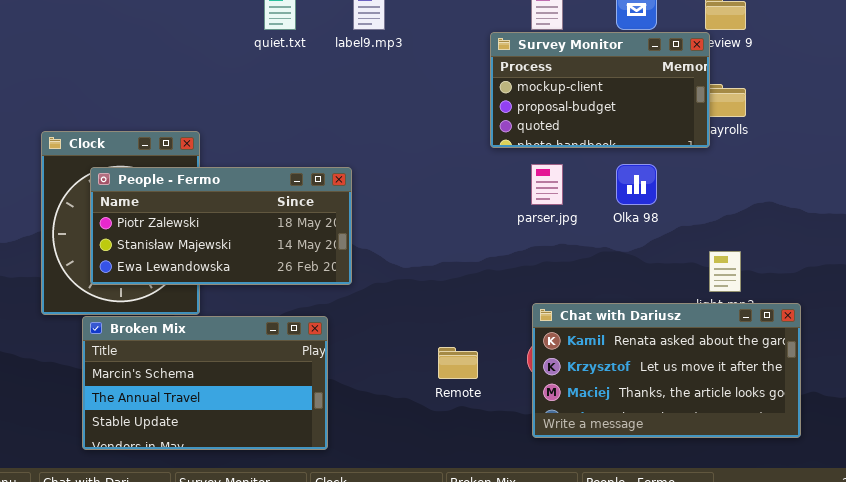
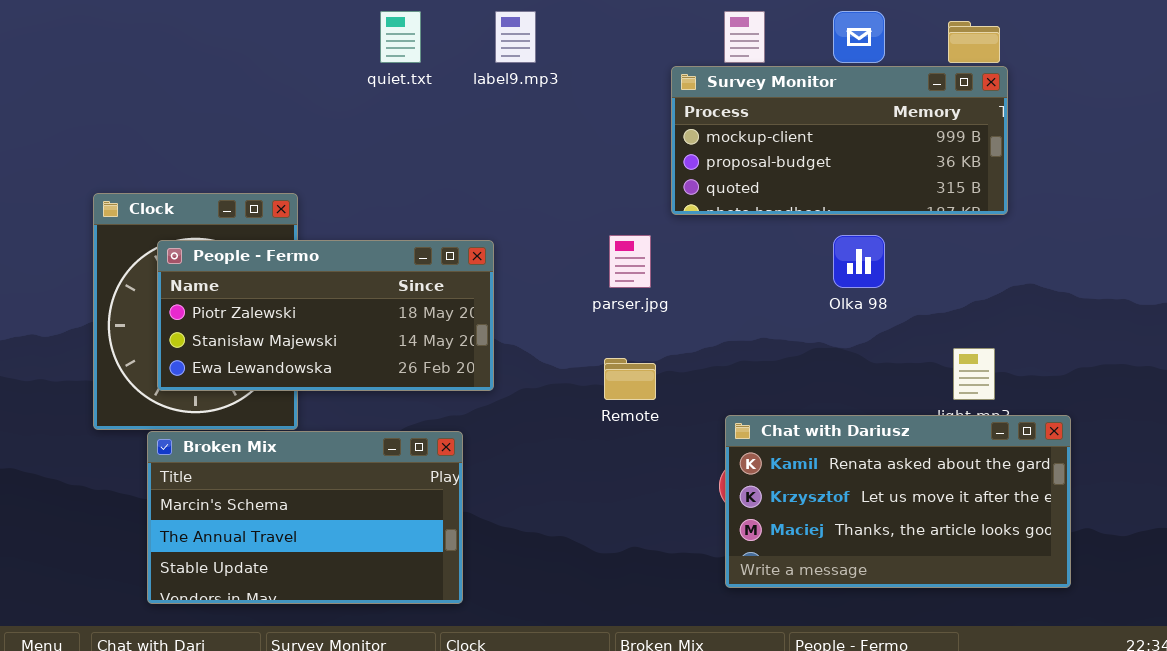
Survey Monitor: [490,32,710,148] -> [671,66,1008,215], resized
parser.jpg: [531,164,563,205] -> [609,235,651,288], moved
Remote: [438,347,478,379] -> [604,358,656,400], moved

